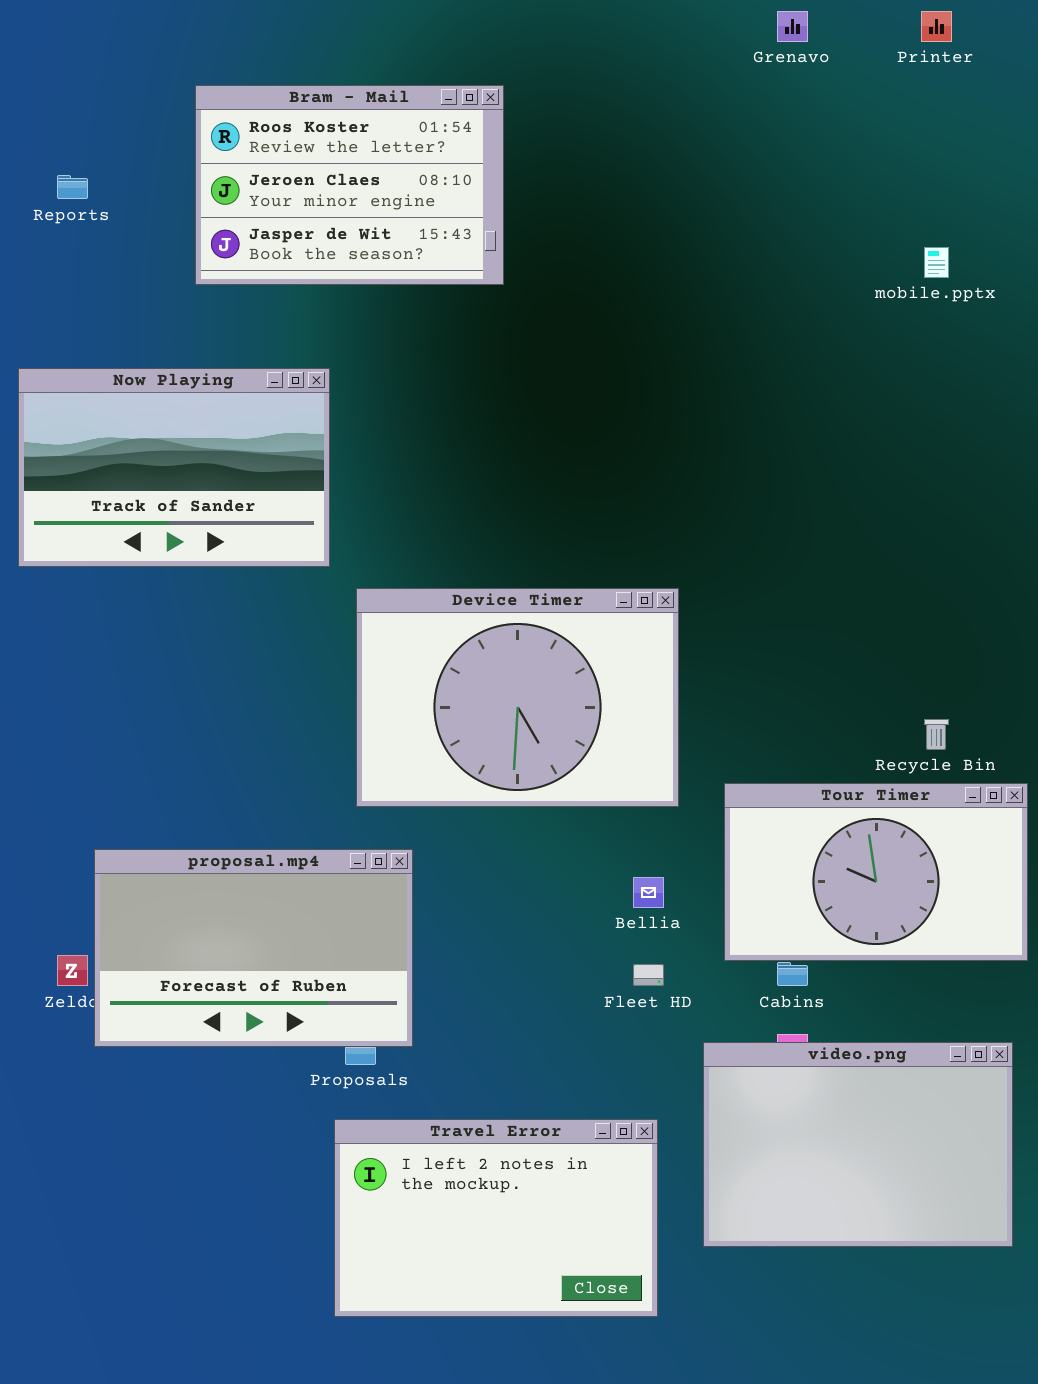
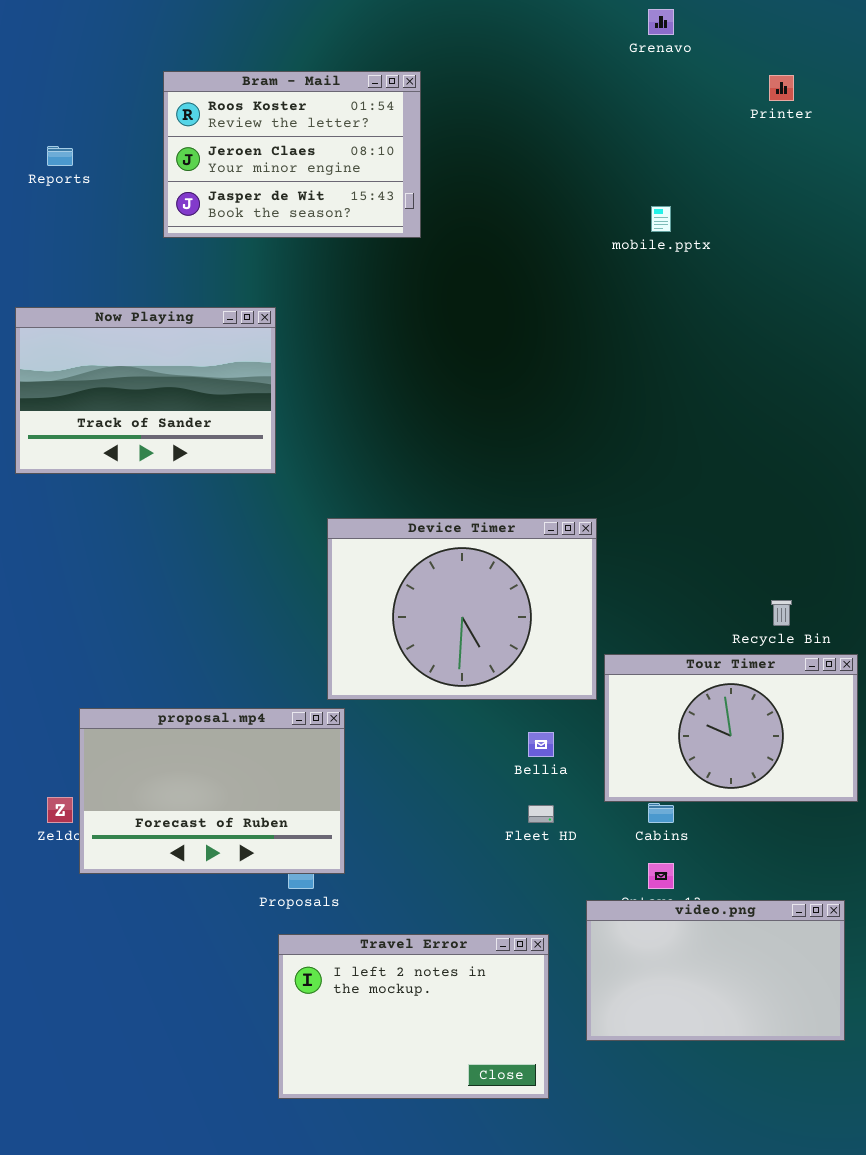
Printer: [921,11,952,42] -> [769,75,794,101], moved
mobile.pptx: [924,247,949,278] -> [651,206,671,232], moved
Device Timer: [356,588,679,807] -> [327,518,597,700], moved
video.png: [703,1042,1013,1247] -> [586,900,845,1041], resized

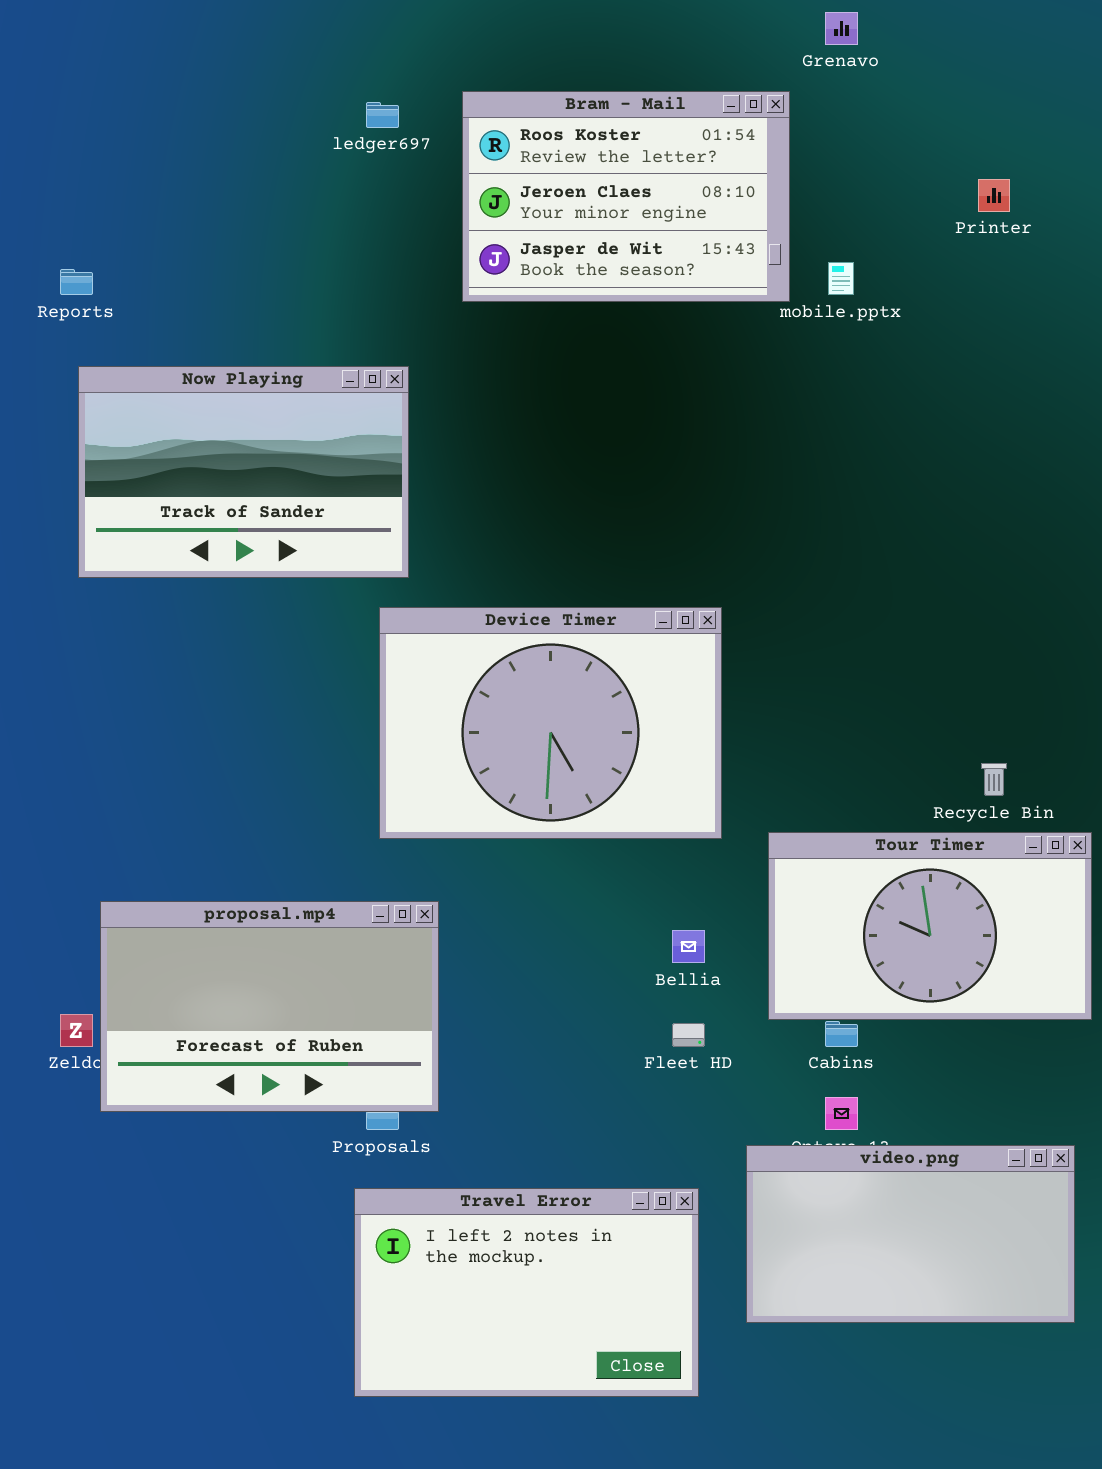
Bram - Mail: [163,71,421,238] -> [462,91,790,302], moved
Printer: [769,75,794,101] -> [978,179,1010,212], moved
Reports: [47,146,73,166] -> [60,269,93,295], moved
Now Playing: [15,307,276,474] -> [78,366,409,578], moved
Device Timer: [327,518,597,700] -> [379,607,722,839], moved

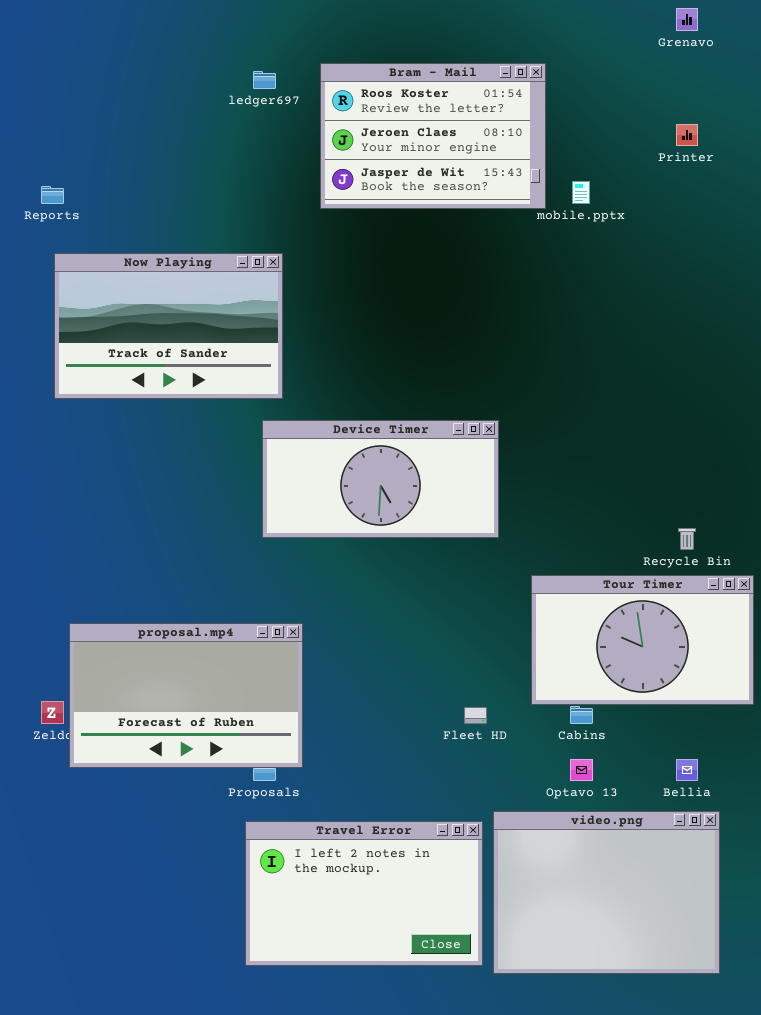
Grenavo: [825,12,858,45] -> [676,8,698,31], moved
Device Timer: [379,607,722,839] -> [262,420,499,538], resized
Bellia: [672,930,705,963] -> [676,759,698,781], moved
video.png: [746,1145,1075,1323] -> [493,811,720,974], moved, resized

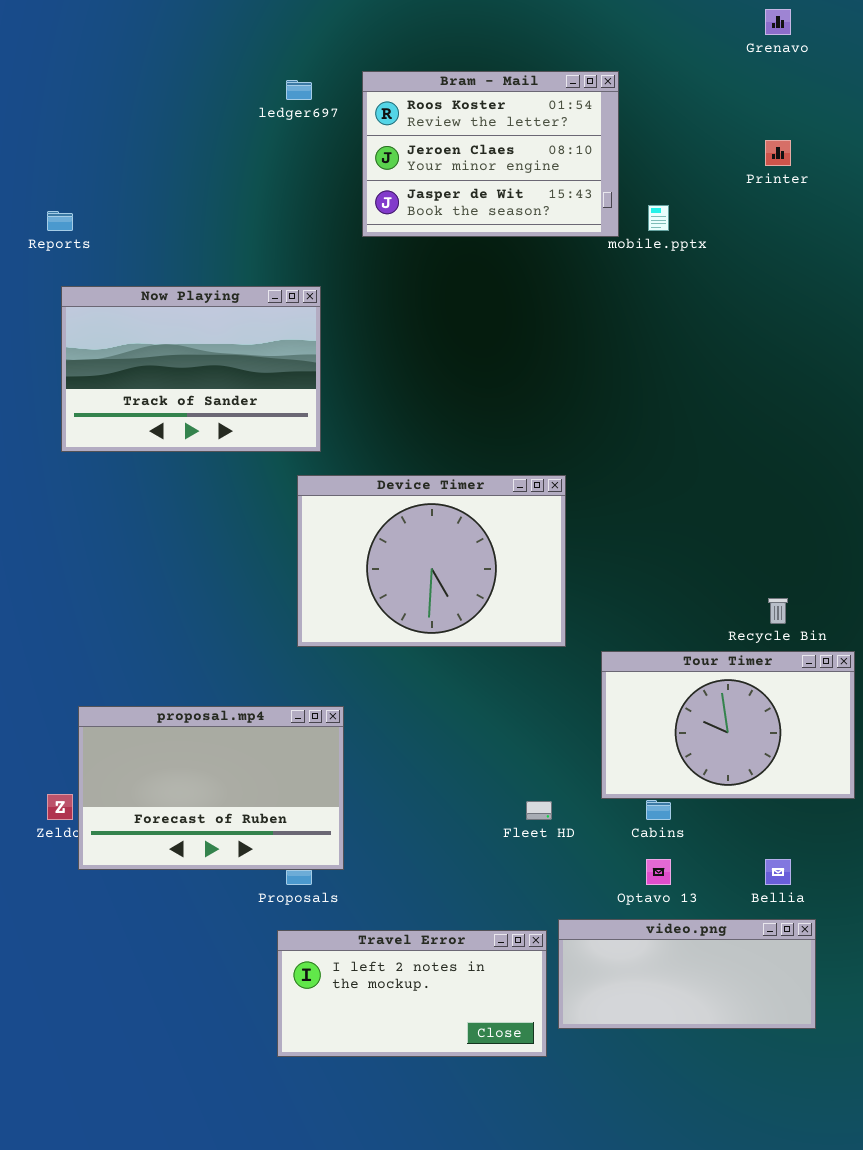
Device Timer: [262,420,499,538] -> [297,475,566,647], resized
video.png: [493,811,720,974] -> [558,919,816,1029], resized
Travel Error: [245,821,483,966] -> [277,930,547,1057], resized

